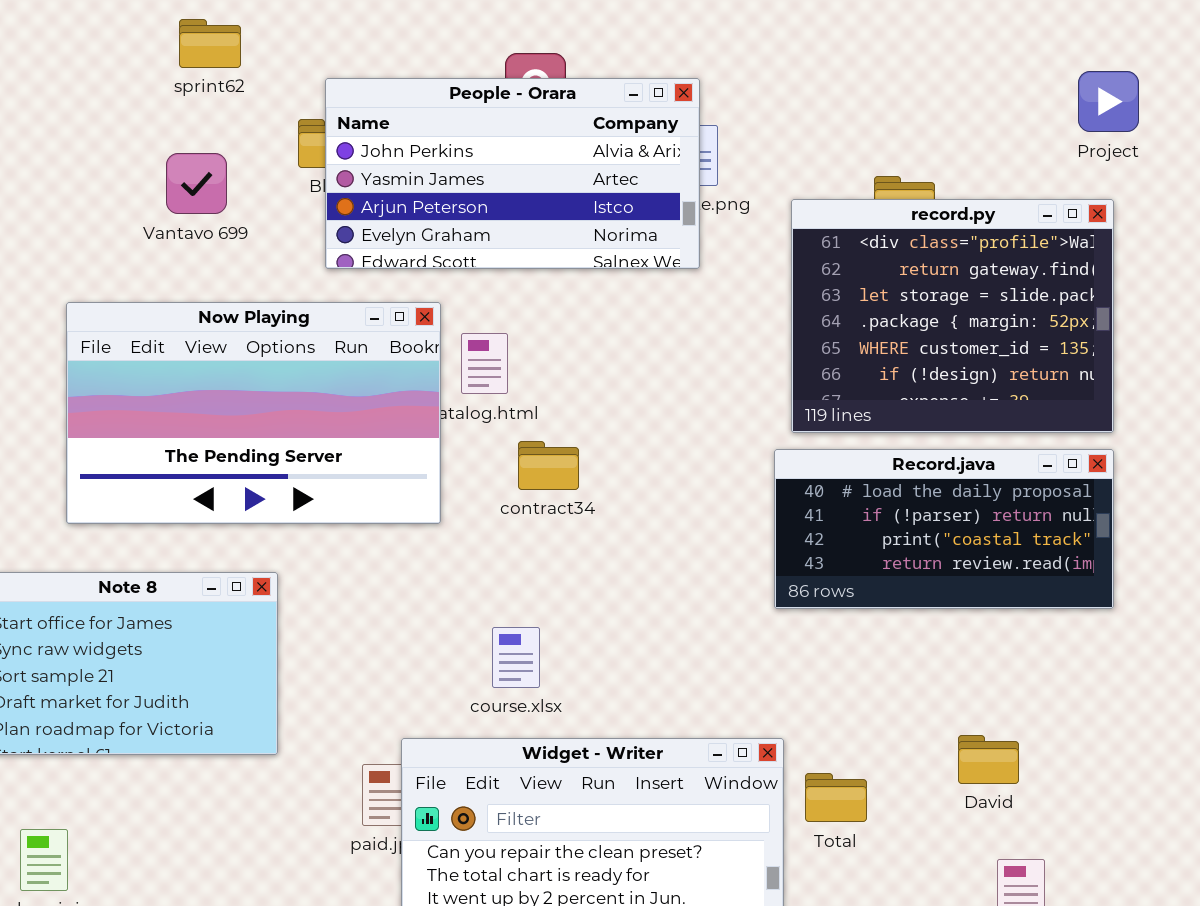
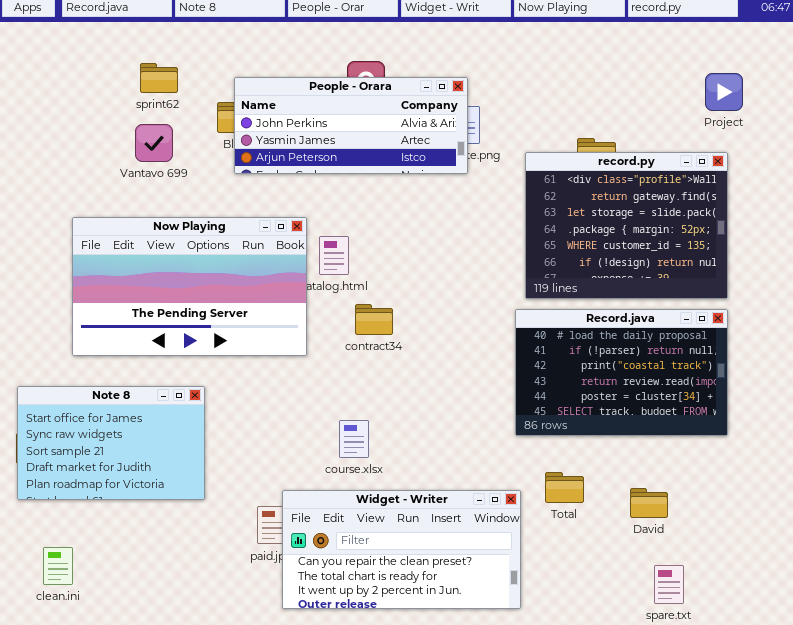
sprint62: [179,19,241,68] -> [140,63,178,93], moved
People - Orara: [325,78,700,269] -> [234,77,468,174], resized
Record.java: [774,449,1114,609] -> [515,309,728,436], resized
Total: [805,773,867,822] -> [545,472,584,503], moved

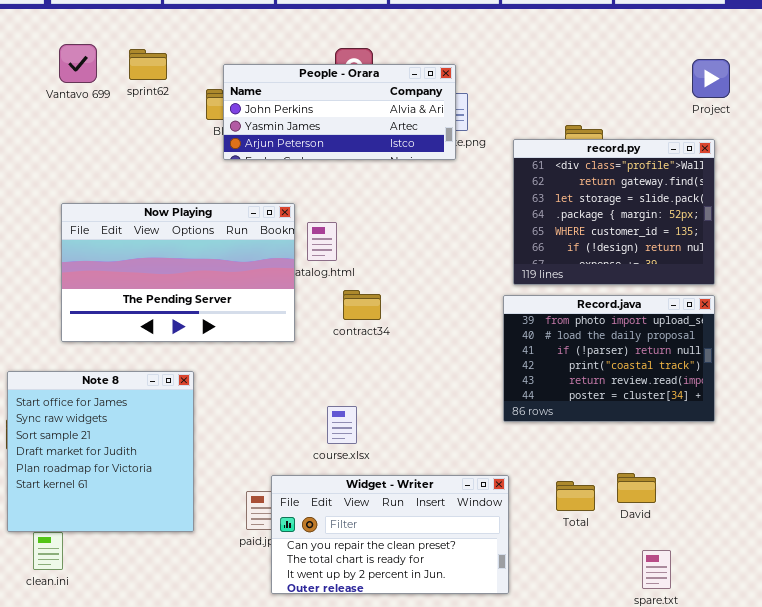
Vantavo 699: [135,124,173,162] -> [59,44,97,83], moved
Record.java: [515,309,728,436] -> [503,295,715,422], scrolled up 1 row
Note 8: [17,386,205,500] -> [7,371,194,532], resized
Total: [545,472,584,503] -> [556,481,595,511], moved

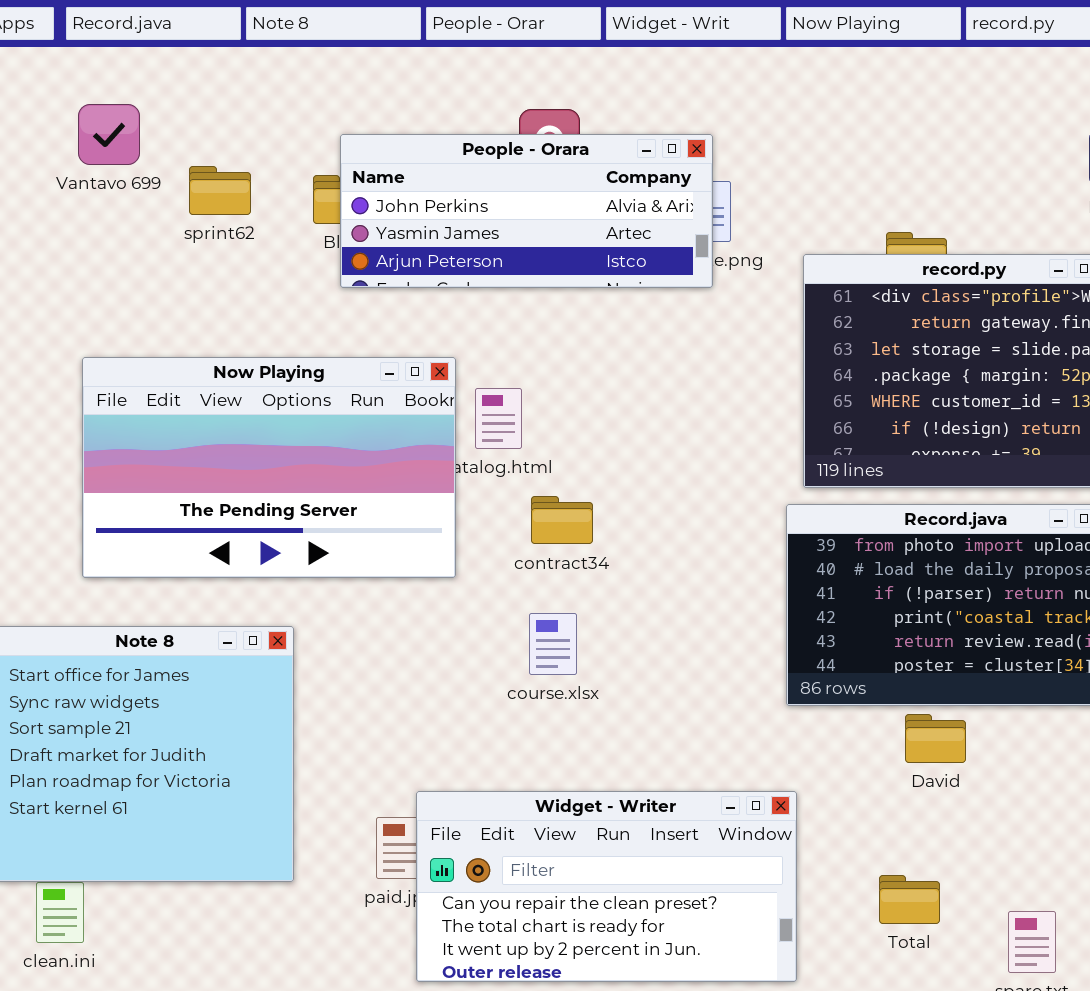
sprint62: [129,49,167,80] -> [189,166,251,215], moved
course.xlsx: [327,406,357,444] -> [529,613,577,675], moved
David: [617,473,656,503] -> [905,714,966,763], moved
Total: [556,481,595,511] -> [879,875,940,924], moved

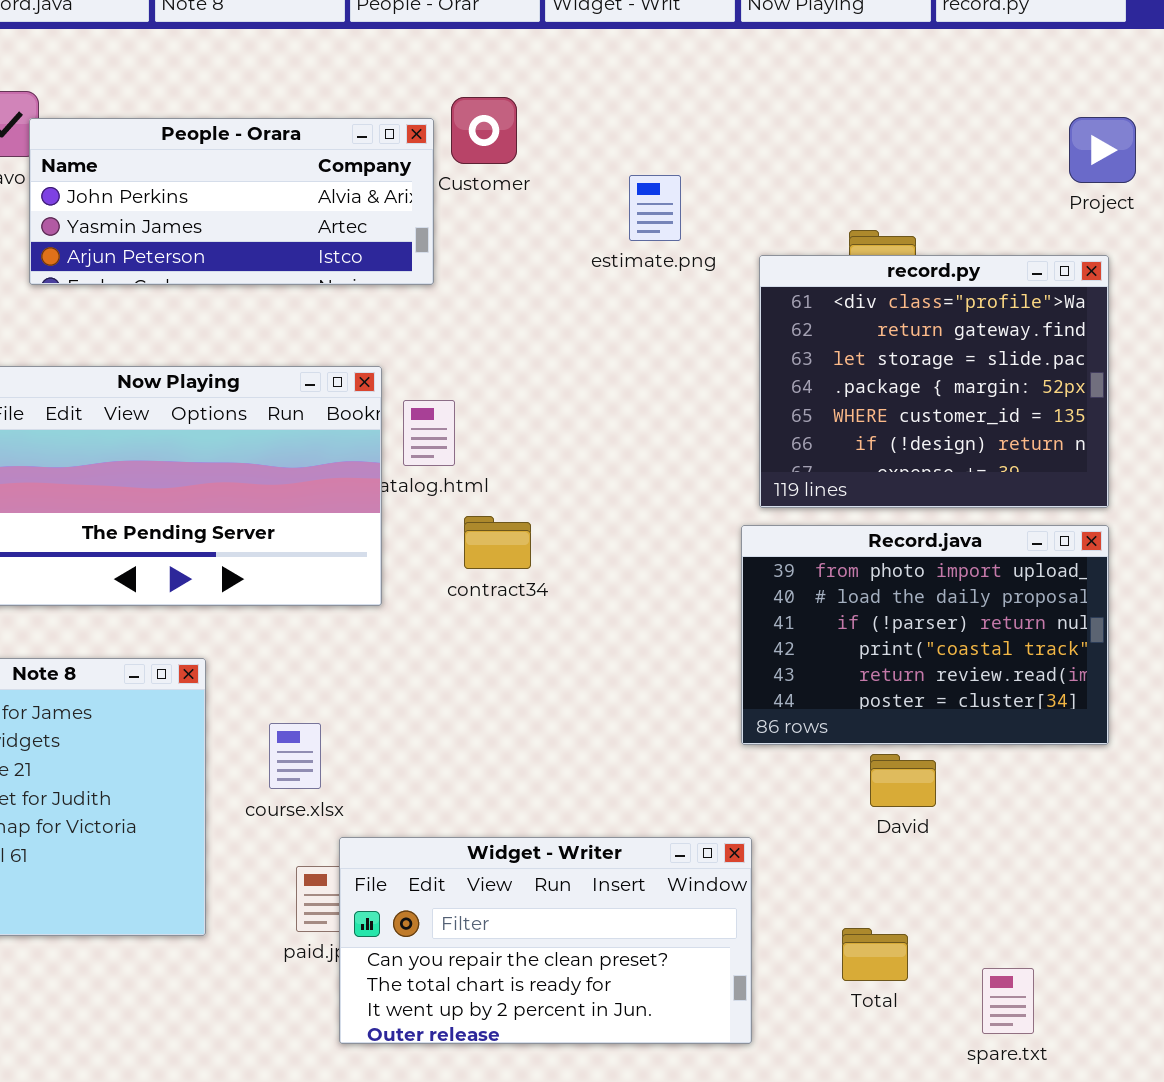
People - Orara: [340,134,713,288] -> [29,118,434,285], moved
course.xlsx: [529,613,577,675] -> [269,723,321,789], moved

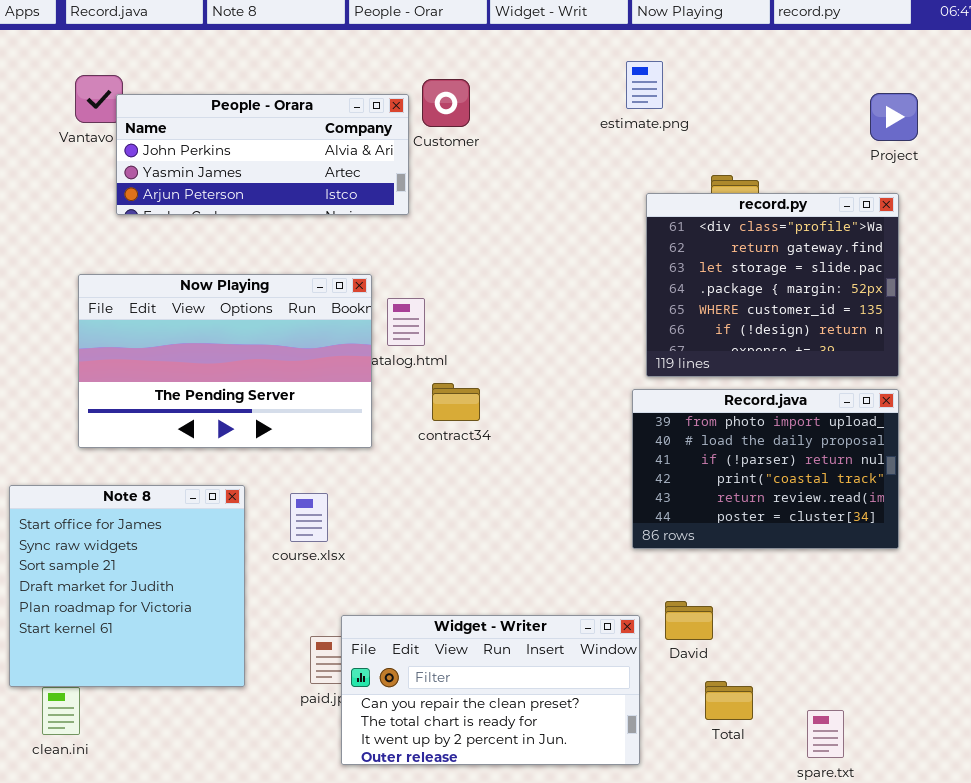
estimate.png: [629,175,681,241] -> [626,61,663,109], moved
course.xlsx: [269,723,321,789] -> [290,493,328,542], moved
David: [870,754,936,807] -> [665,601,713,640], moved

